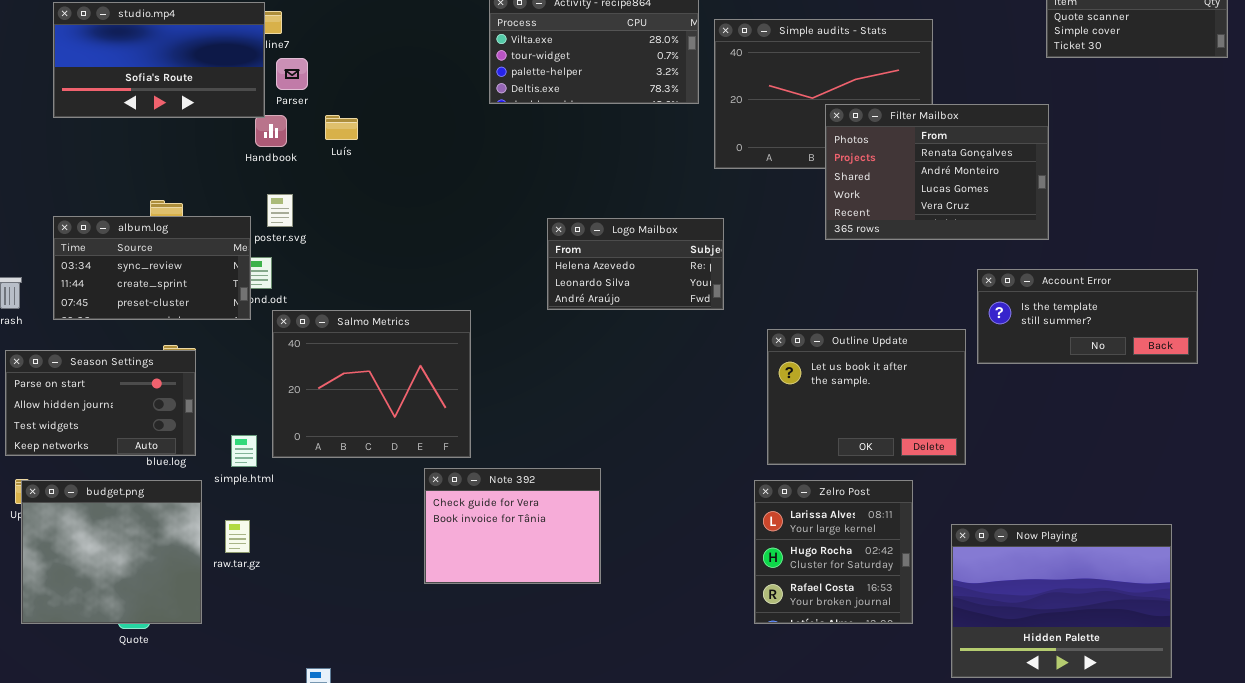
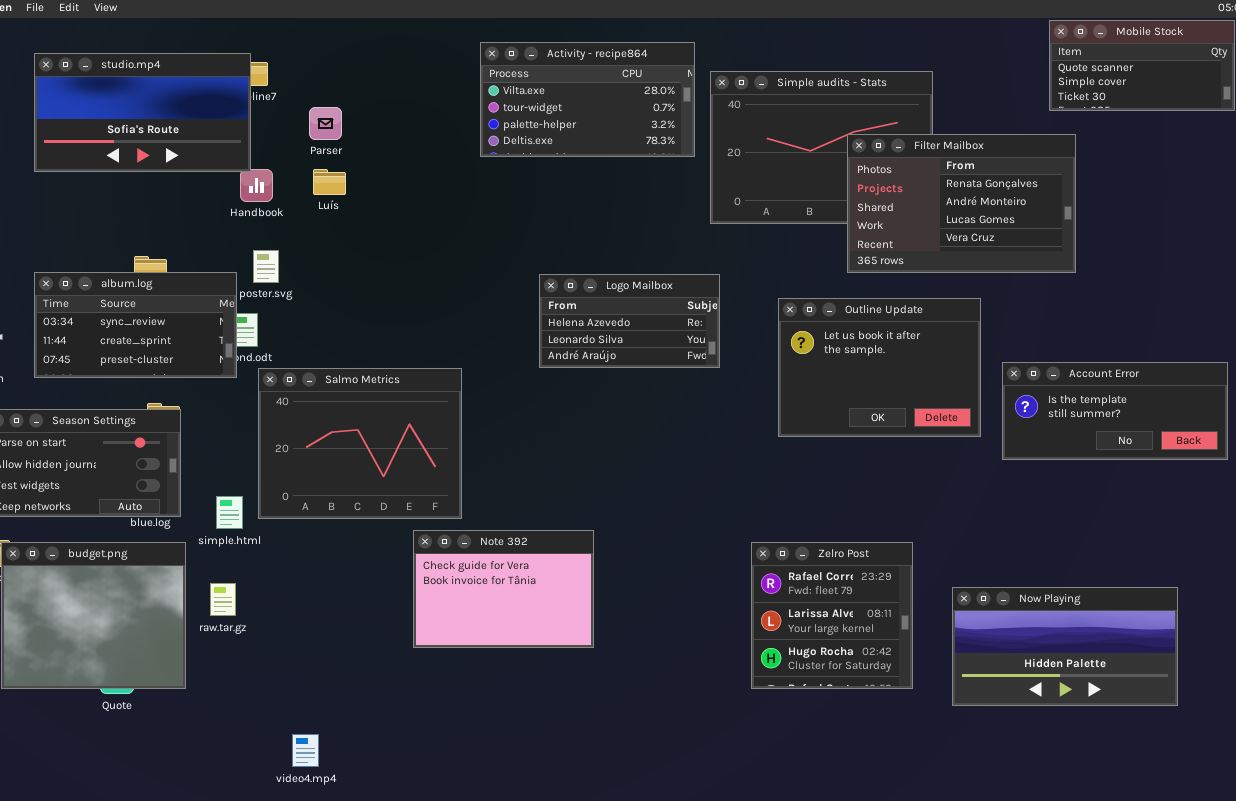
Parser: [276,58,308,90] -> [309,107,342,140], moved
Filter Mailbox: [825,104,1049,240] -> [847,134,1076,273], moved
Account Error: [977,269,1198,364] -> [1002,362,1228,460], moved
Outline Update: [767,329,966,465] -> [778,298,981,437], moved
Zelro Post: [754,480,913,624] -> [751,542,913,689], scrolled up 1 row
Now Playing: [951,524,1172,678] -> [952,587,1178,706], resized

